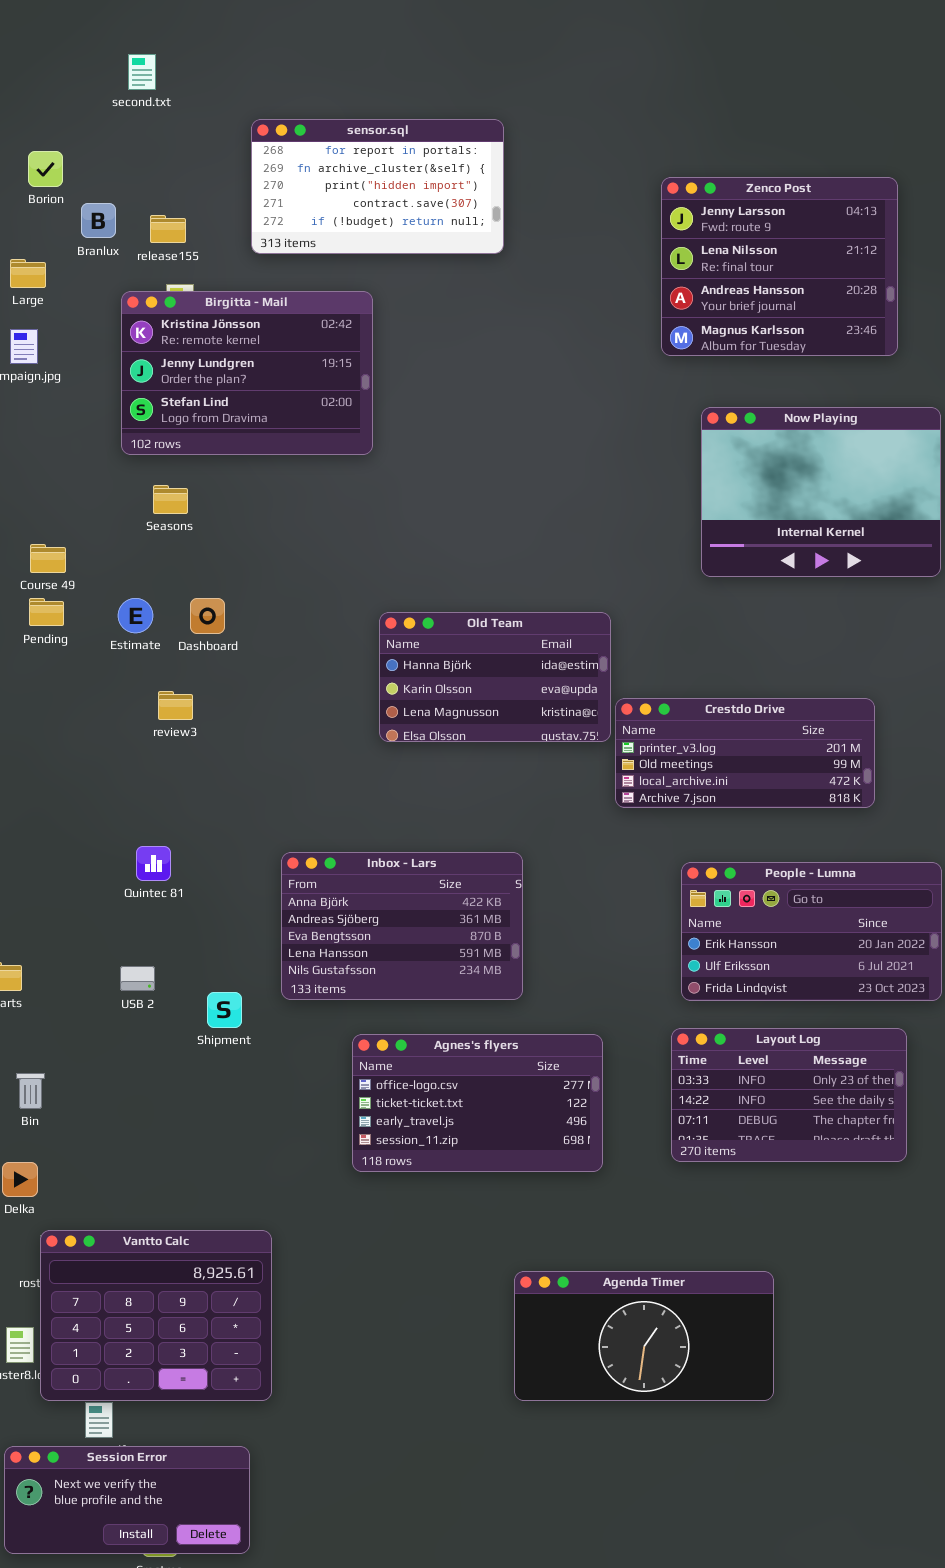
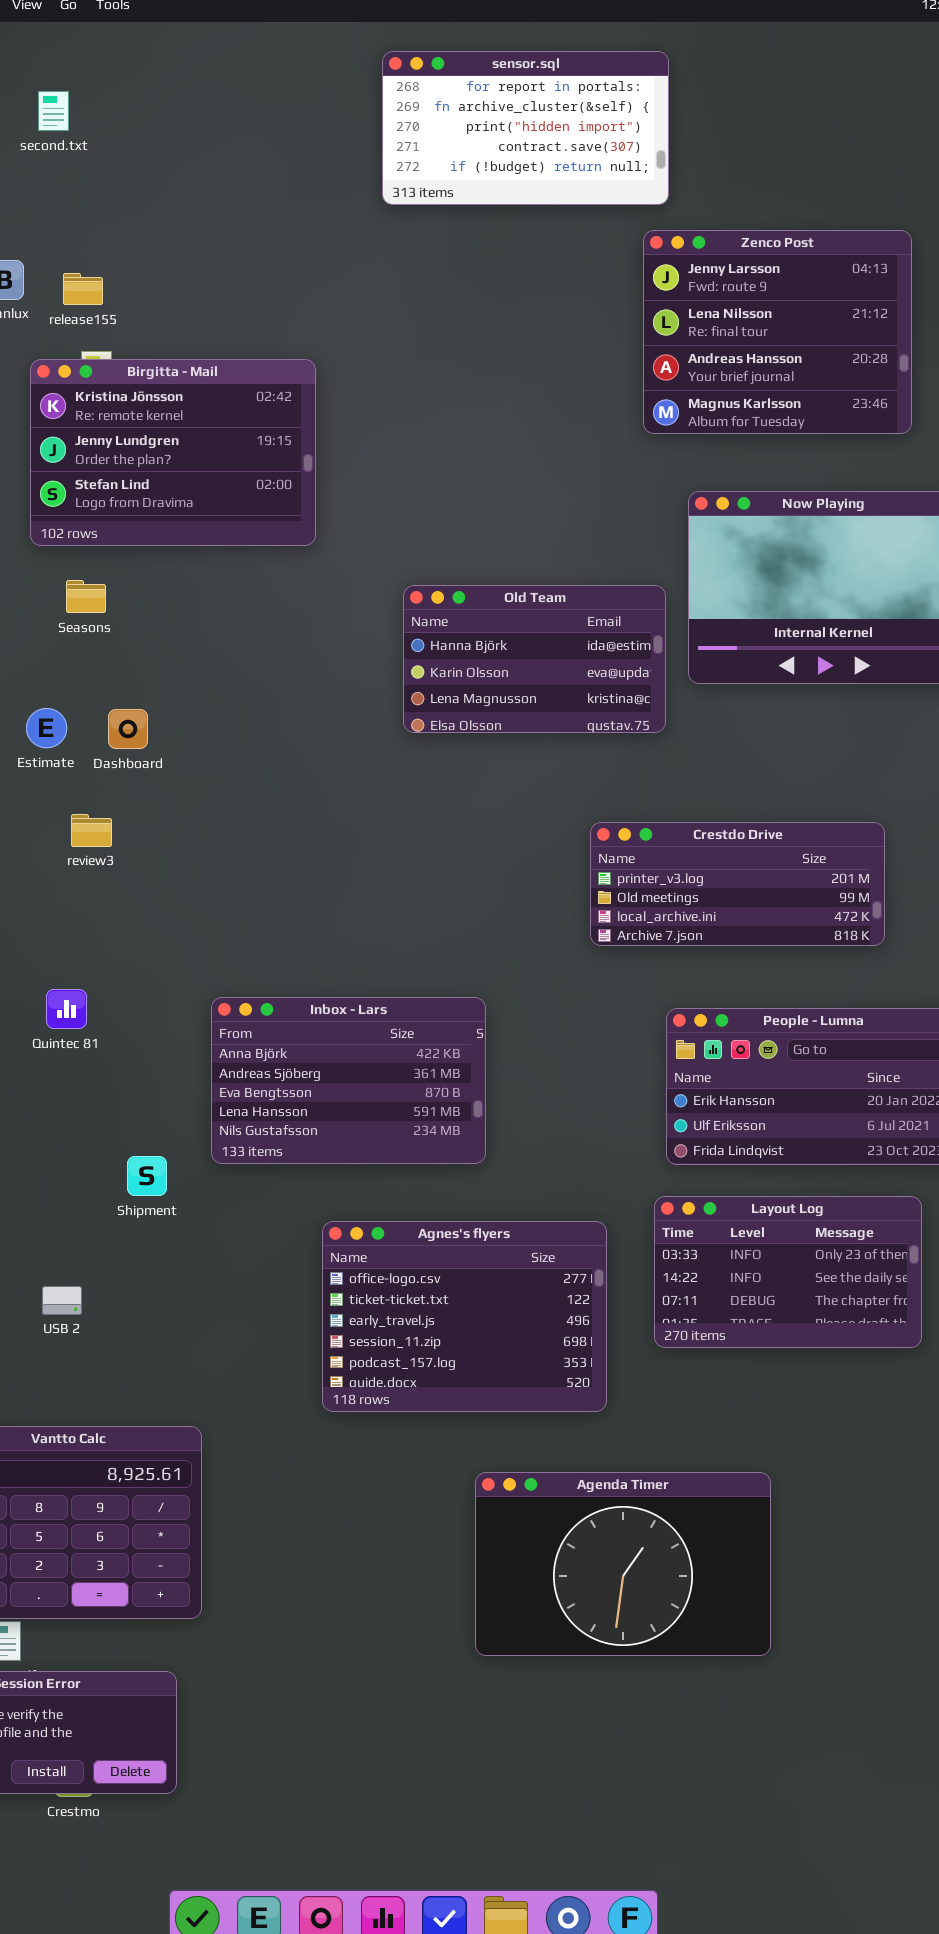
sensor.sql: [251,119,504,254] -> [382,51,669,205], moved
Old Team: [379,612,611,742] -> [403,585,666,733], moved
USB 2: [120,966,155,991] -> [42,1286,82,1315], moved
Agnes's flyers: [352,1034,603,1172] -> [322,1221,607,1412], moved, resized
Agenda Timer: [514,1271,774,1401] -> [475,1472,771,1656], resized

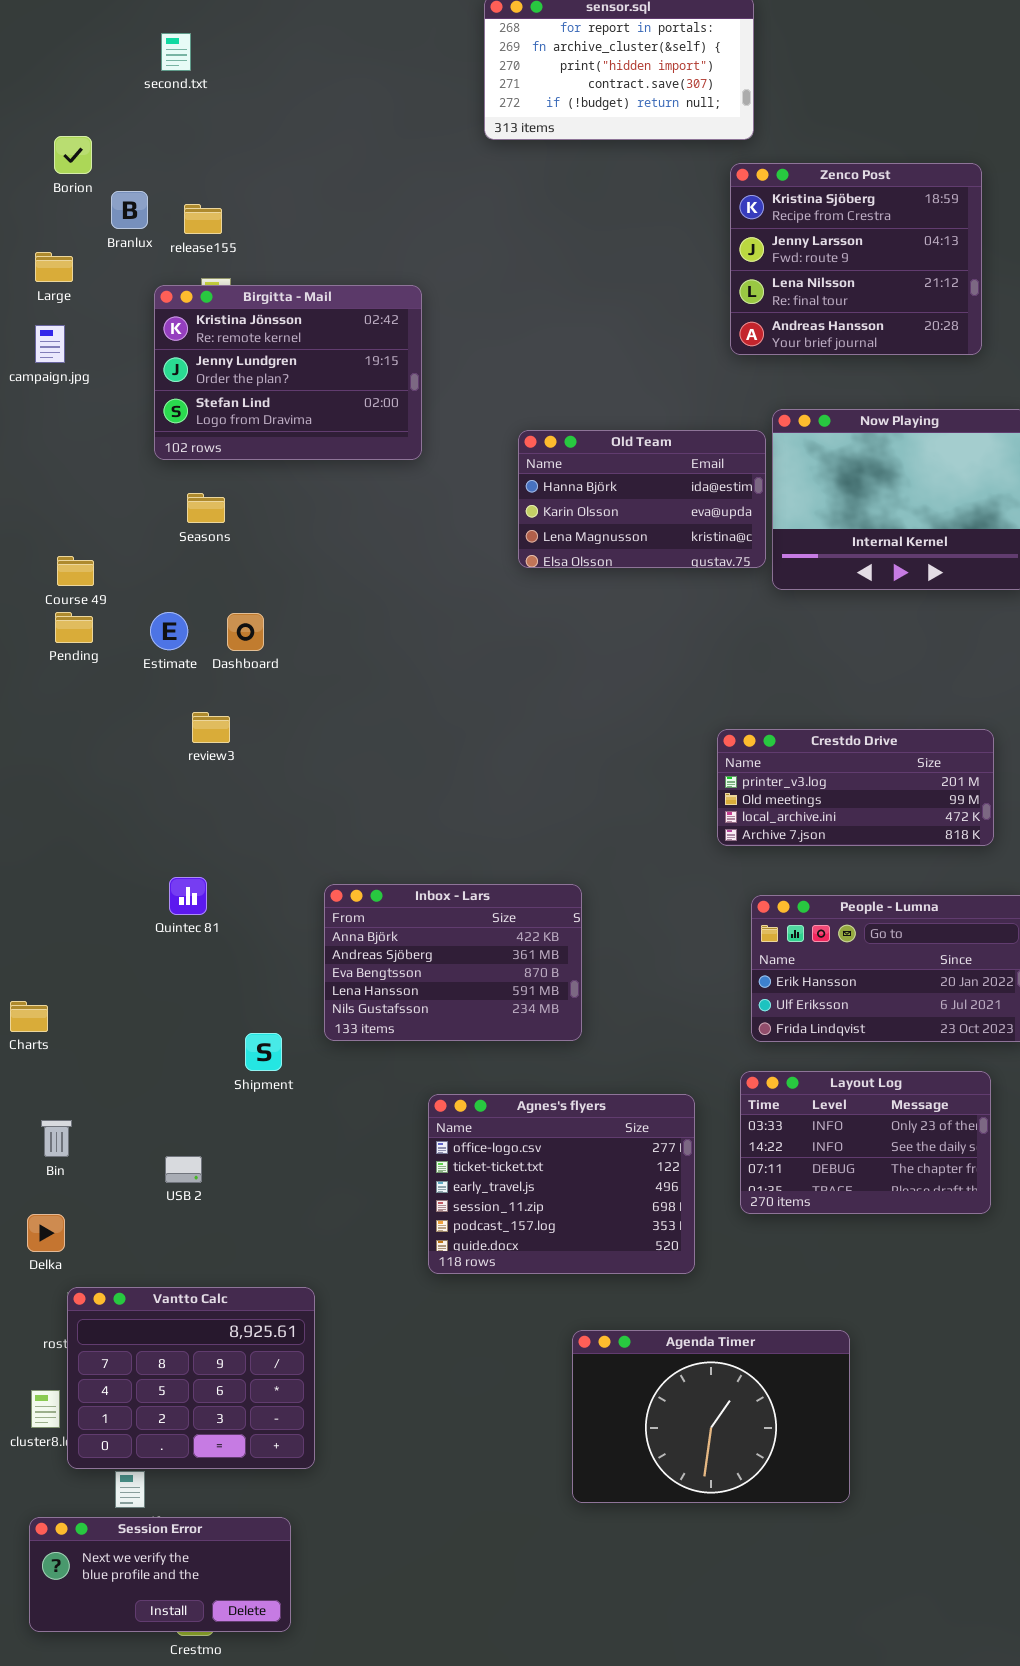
Zenco Post: [643,230,912,434] -> [730,163,982,355], scrolled up 1 row
Old Team: [403,585,666,733] -> [518,430,766,568], moved
Crestdo Drive: [590,822,885,946] -> [717,729,994,846], moved

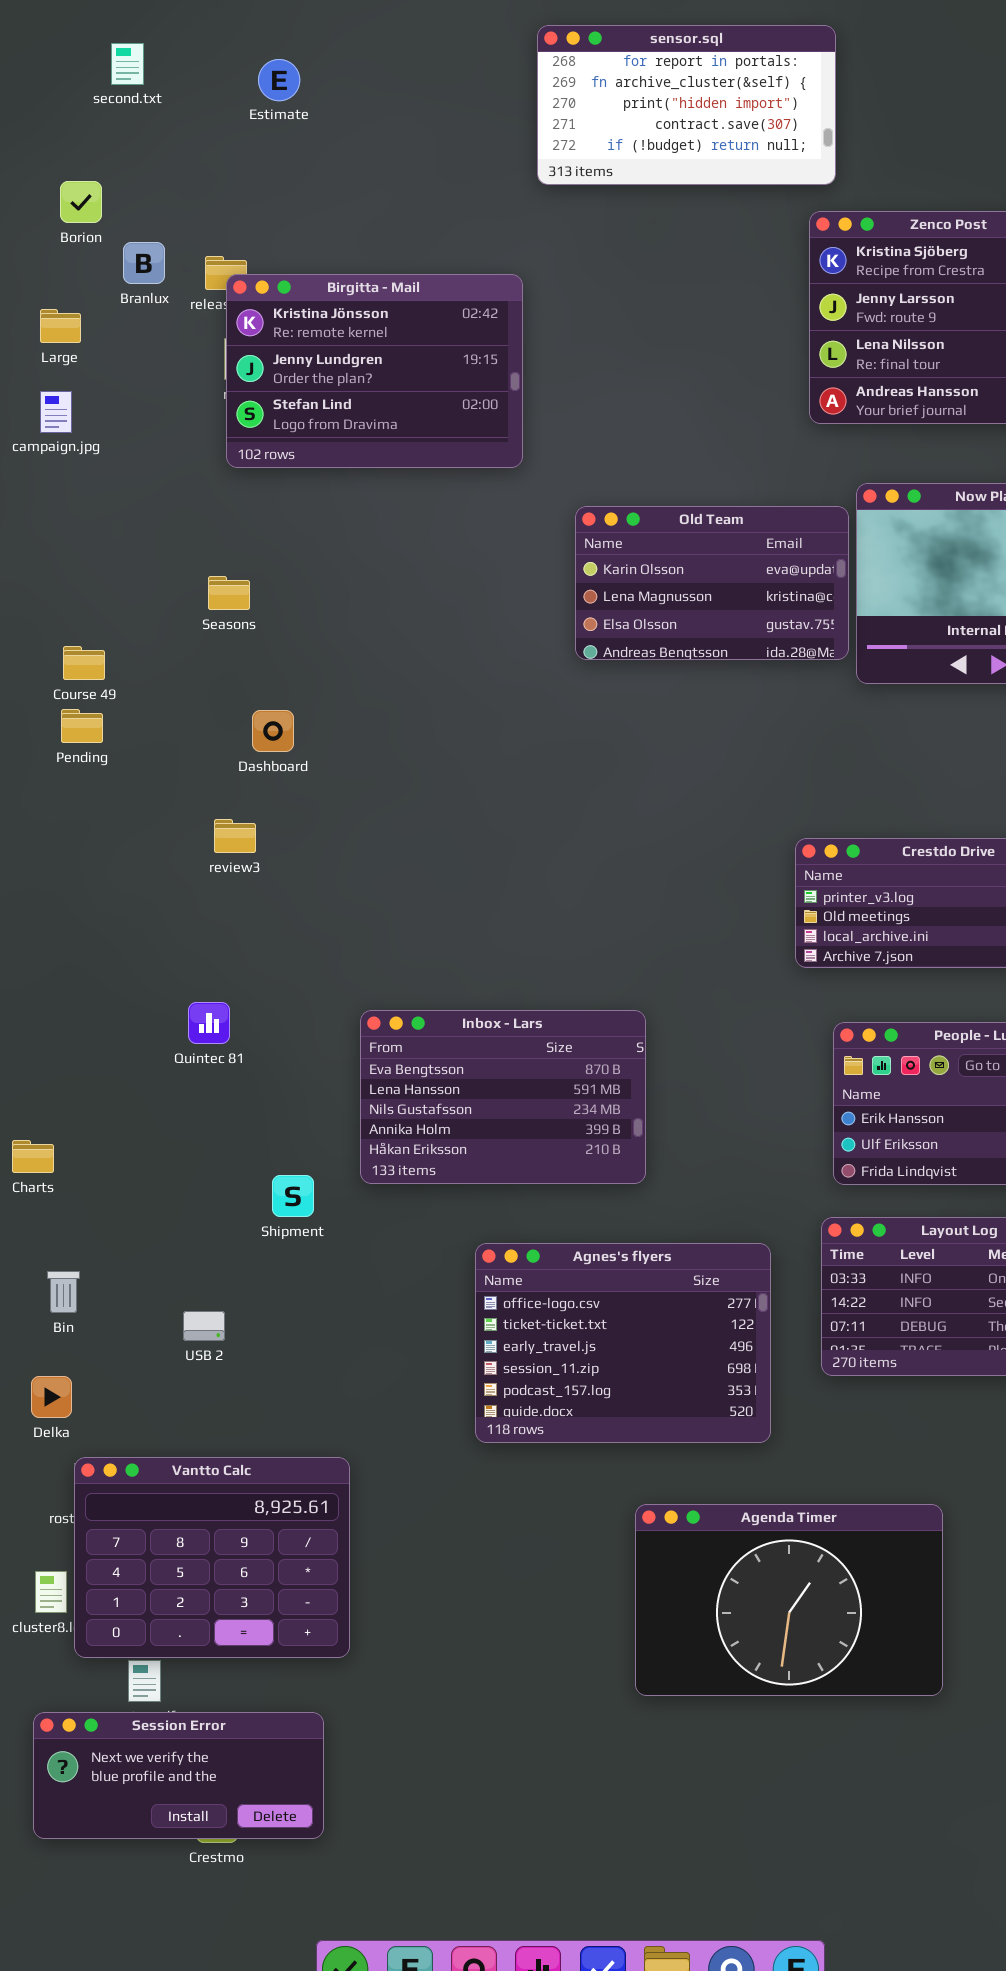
second.txt: [161,33,191,71] -> [111,43,144,85], moved
Birgitta - Mail: [154,285,422,460] -> [226,274,523,468], moved
Old Team: [518,430,766,568] -> [575,506,849,660], scrolled down 1 row
Estimate: [150,612,188,650] -> [258,59,300,101], moved
Inbox - Lars: [324,884,582,1041] -> [360,1010,646,1184], scrolled down 2 rows

